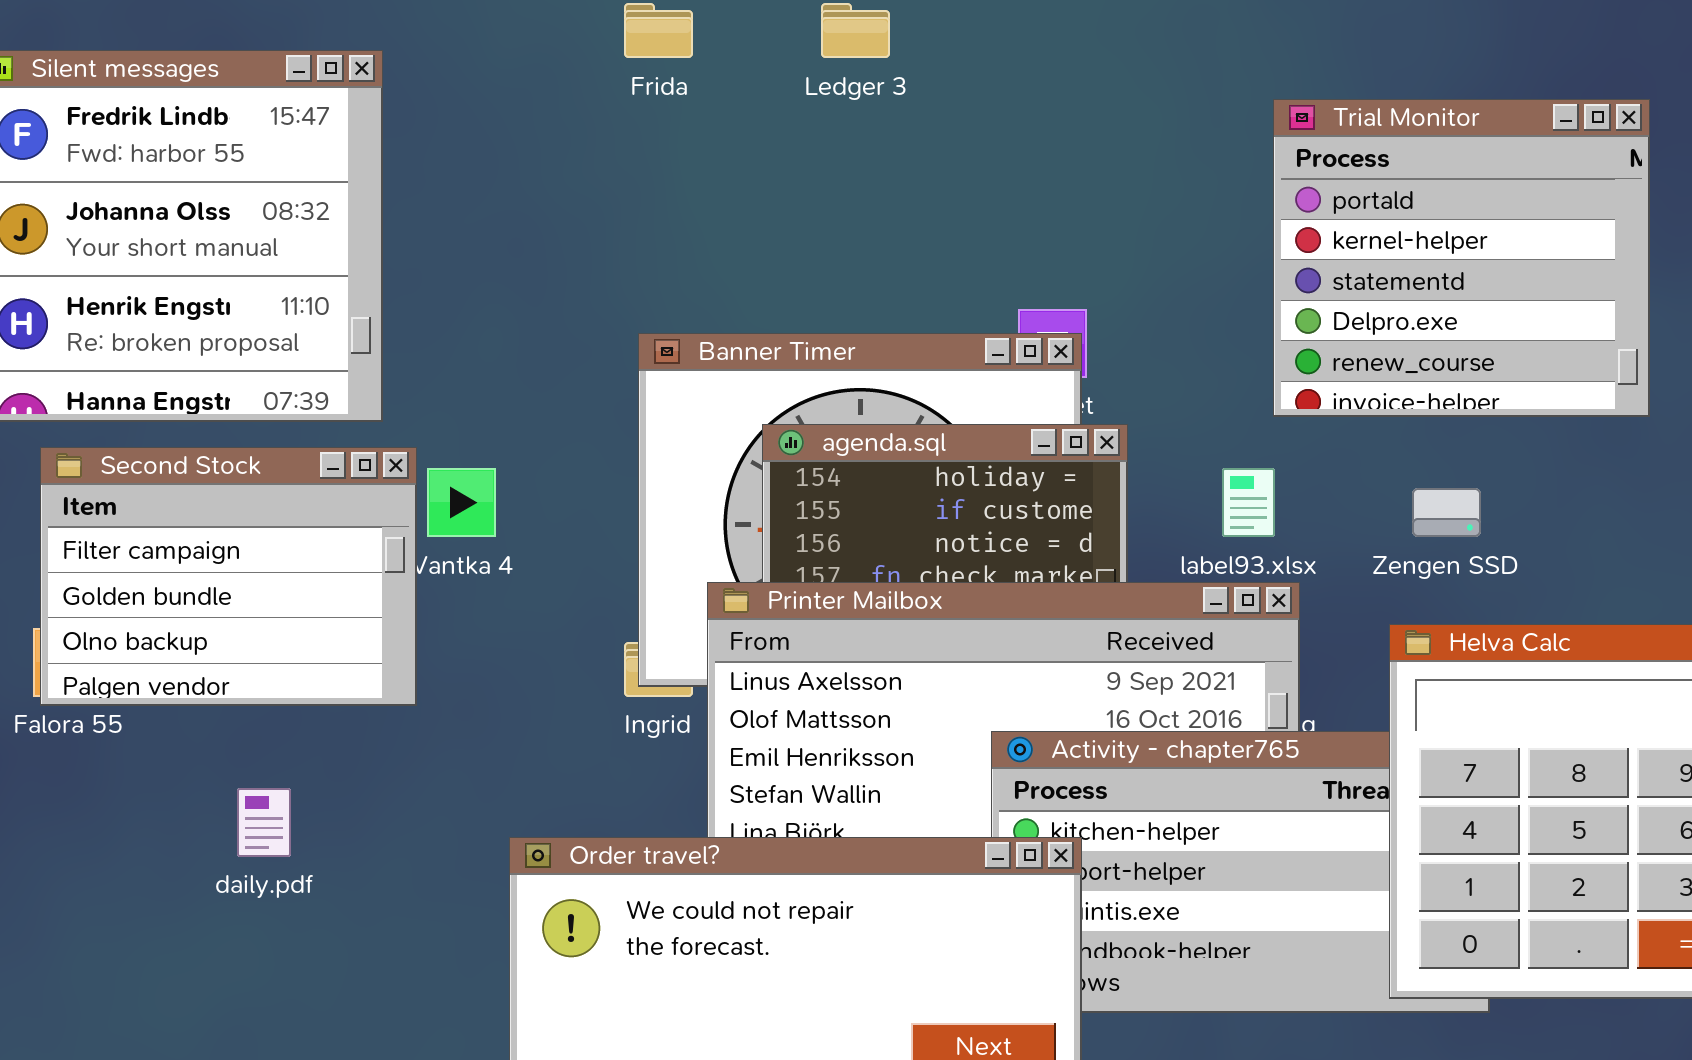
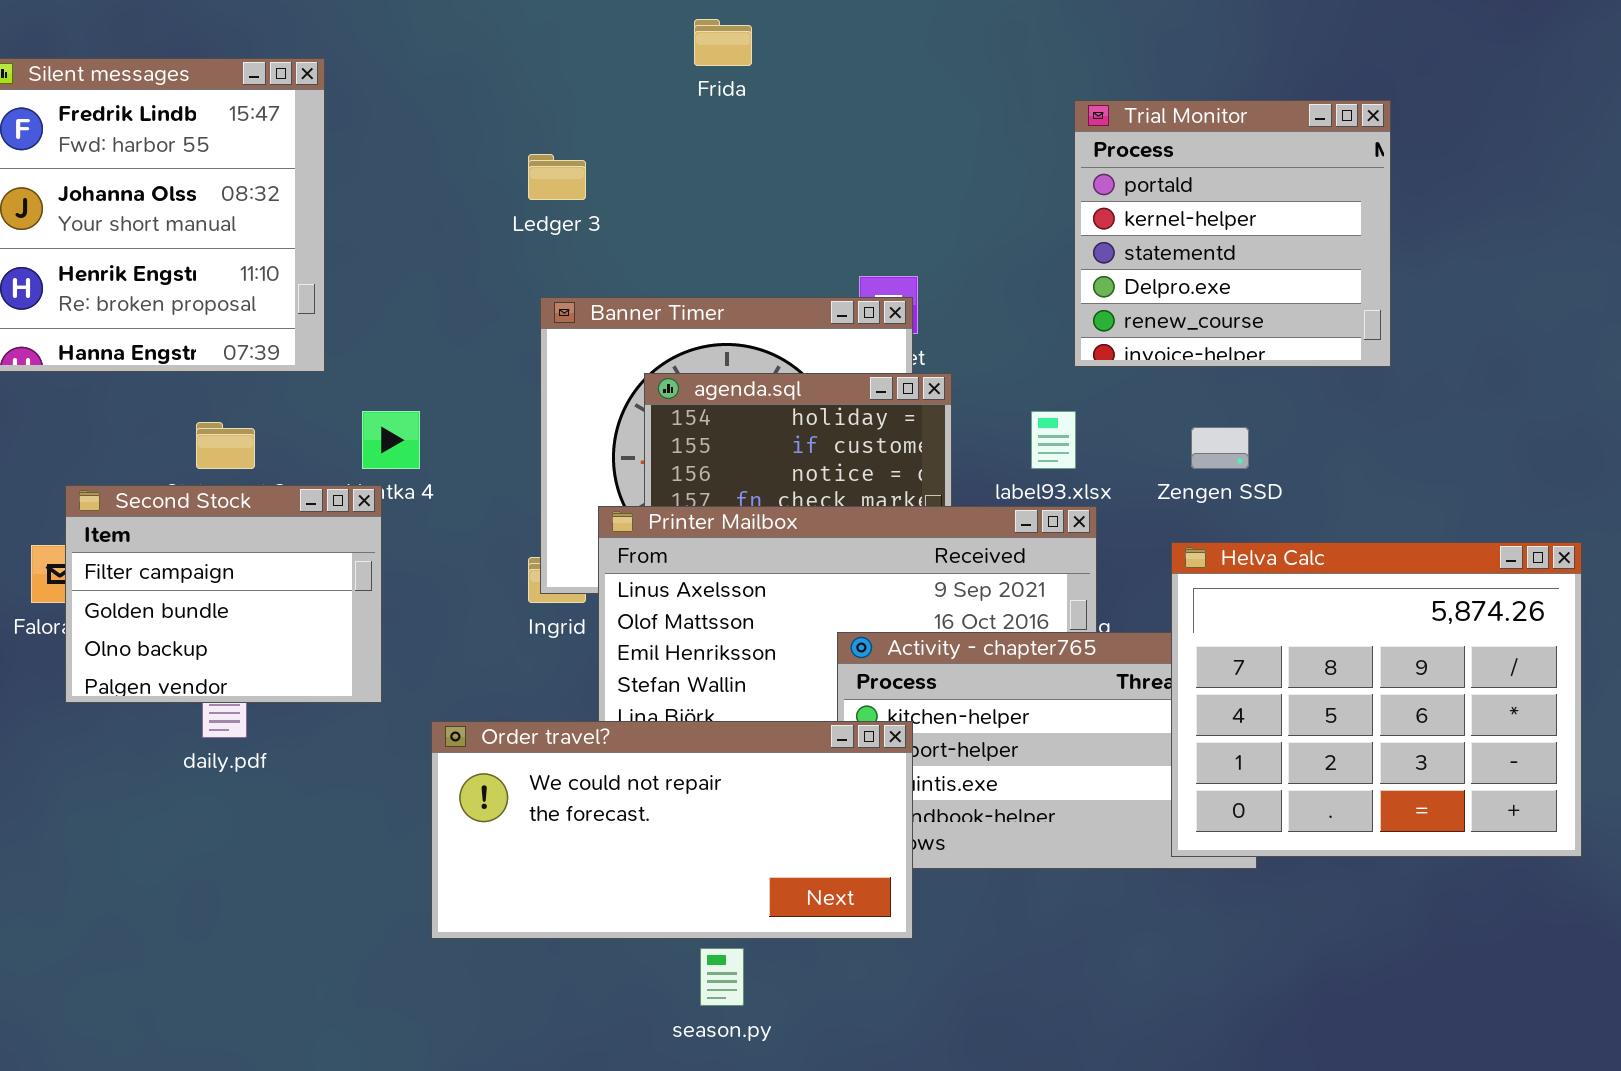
Frida: [624,3,693,58] -> [694,19,752,66], moved
Ledger 3: [821,3,890,58] -> [528,154,586,200], moved
Second Stock: [40,447,417,706] -> [65,485,382,703], moved

